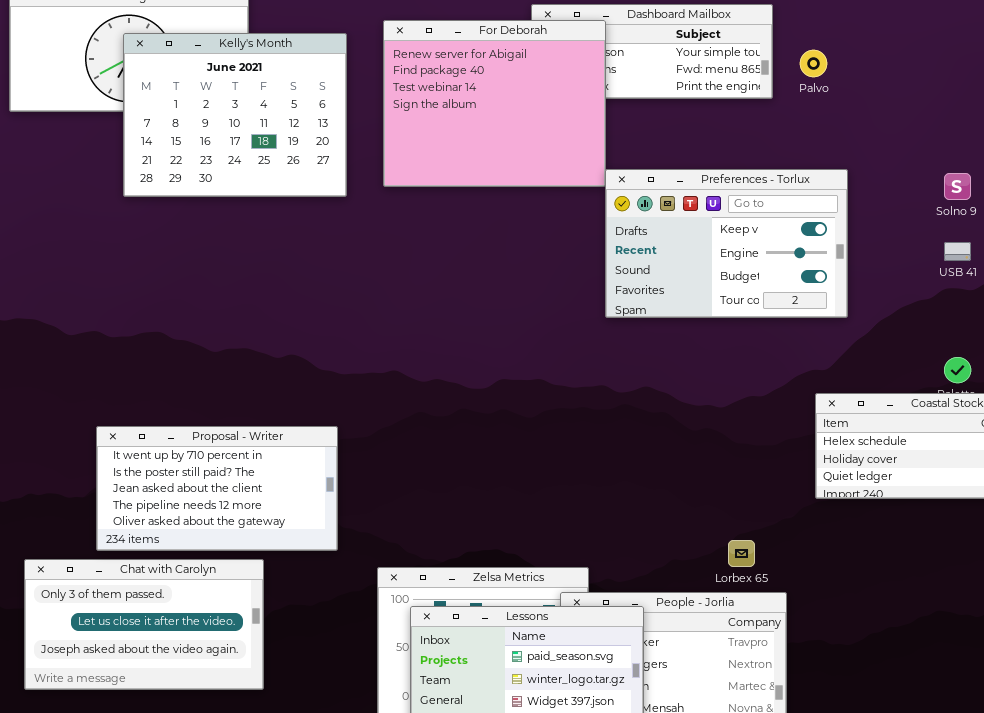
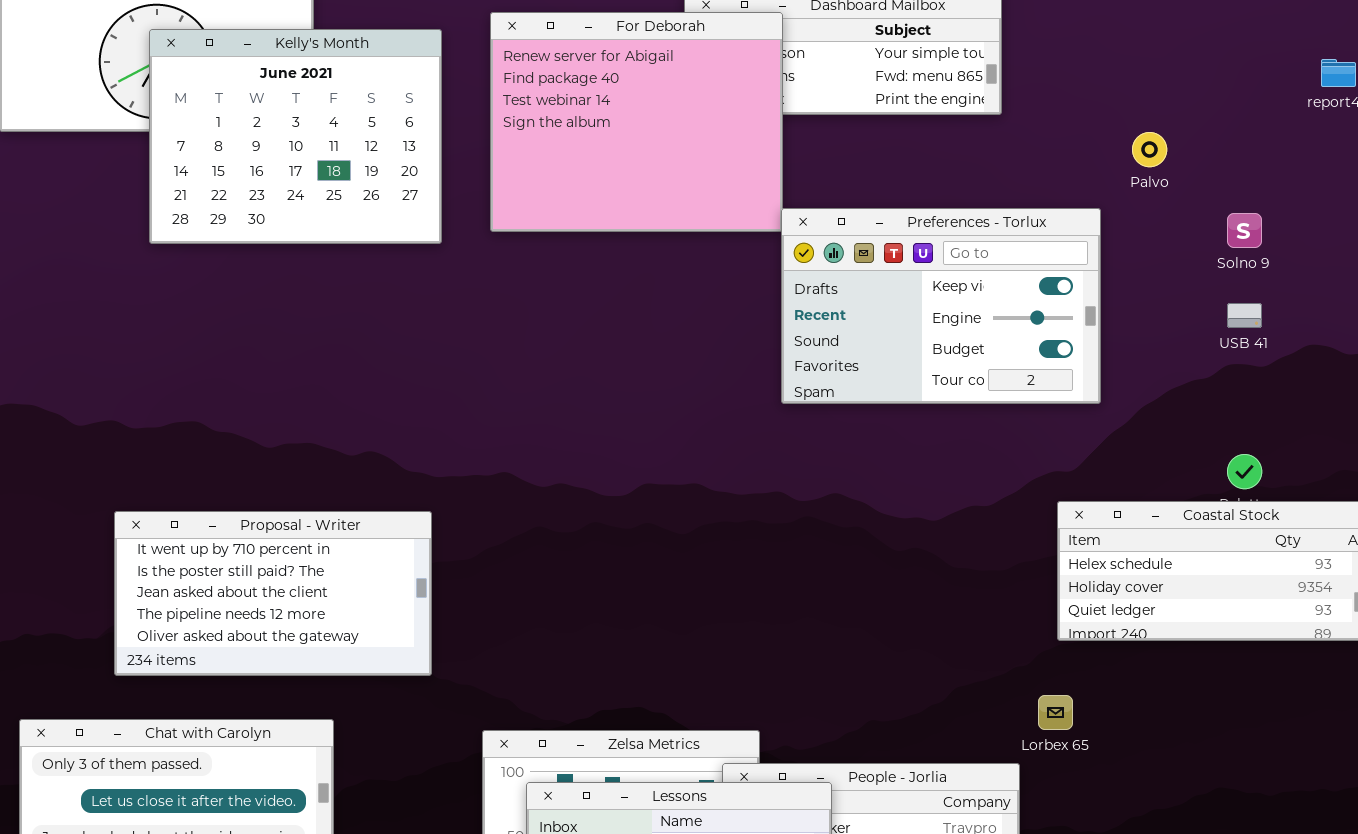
Palvo: [800,50,827,77] -> [1132,132,1167,167], moved
Proposal - Writer: [96,426,338,551] -> [114,511,432,676], moved
Lorbex 65: [728,540,755,567] -> [1038,695,1073,730], moved

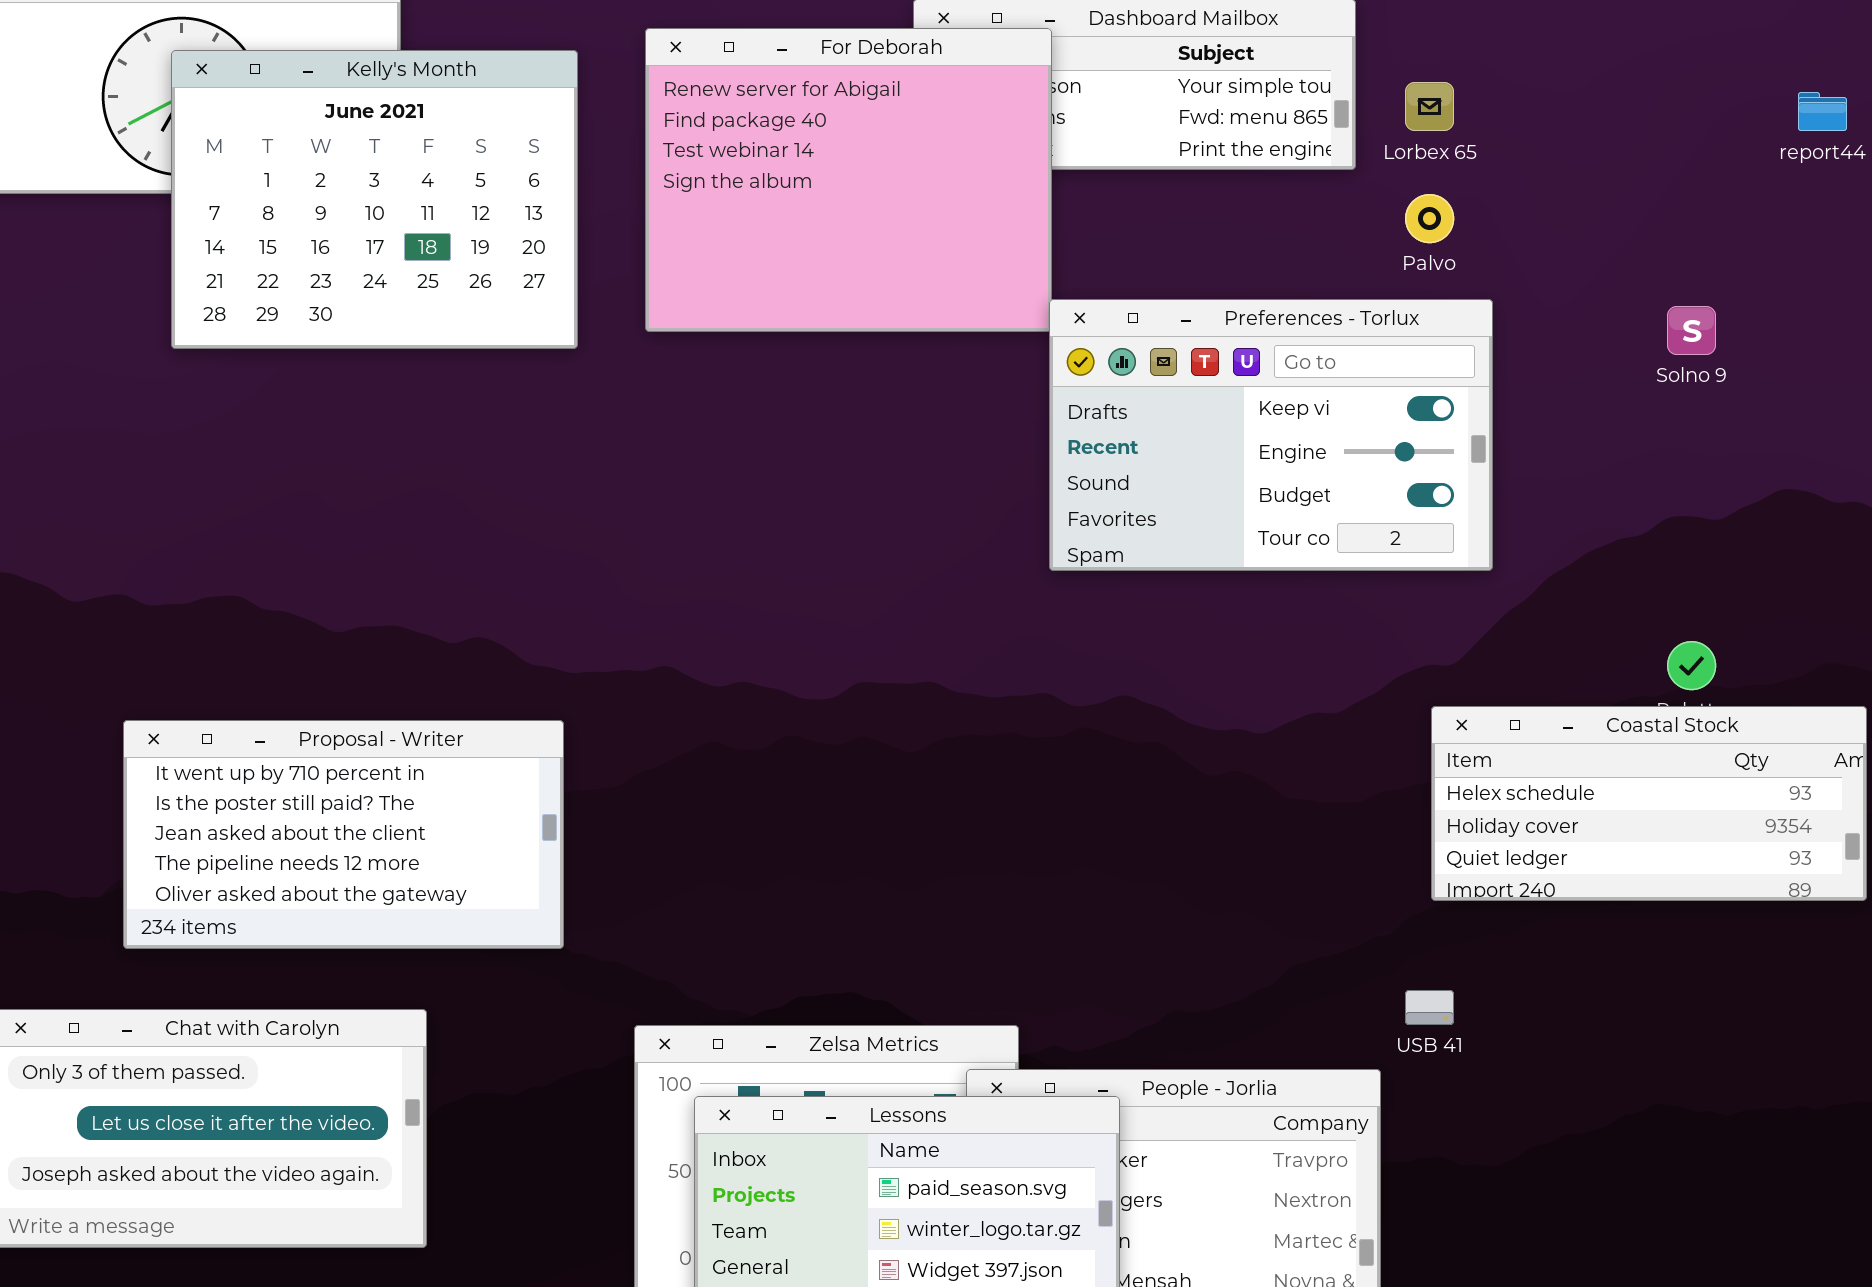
Palvo: [1132,132,1167,167] -> [1405,194,1454,243], moved
USB 41: [1227,303,1262,328] -> [1405,990,1454,1025], moved
Lorbex 65: [1038,695,1073,730] -> [1405,82,1454,131], moved

